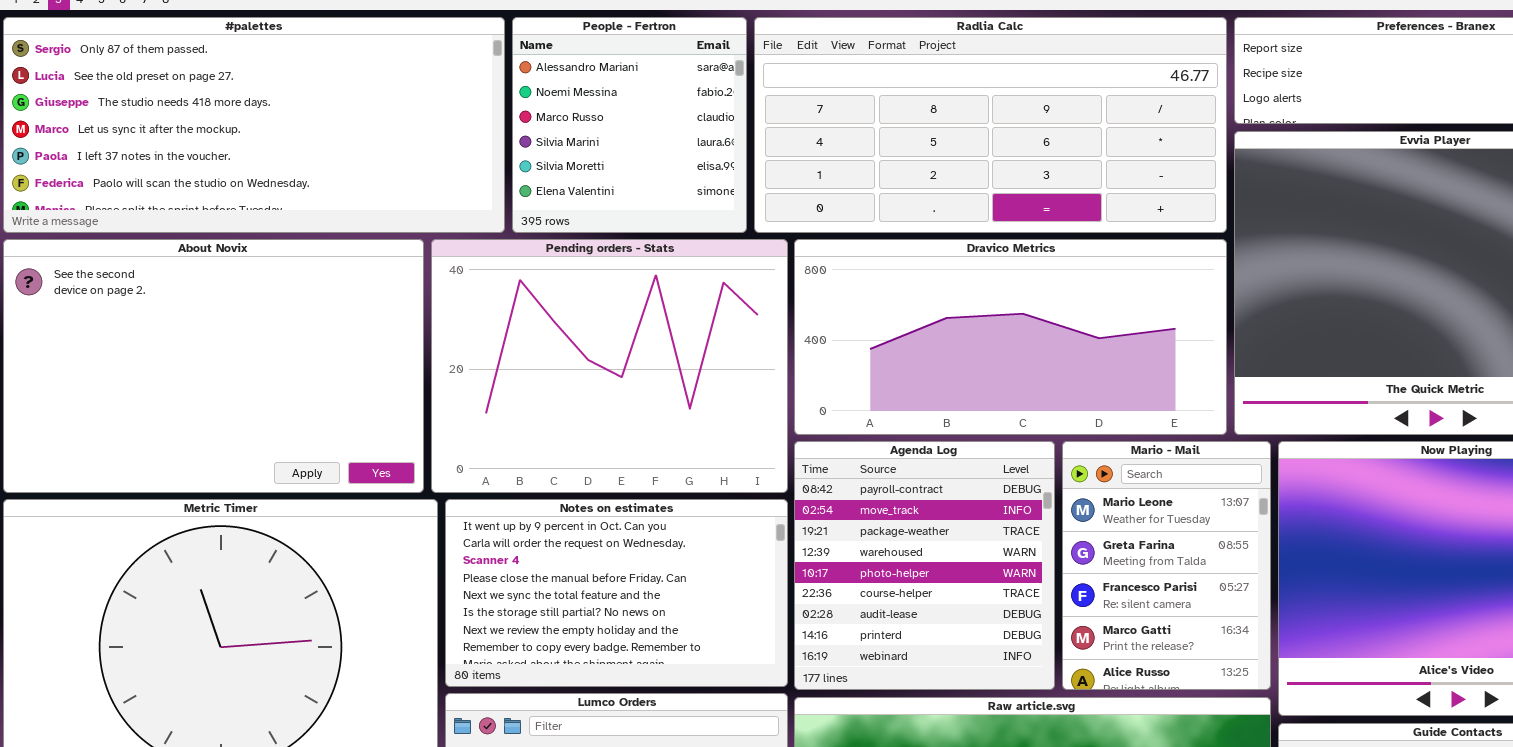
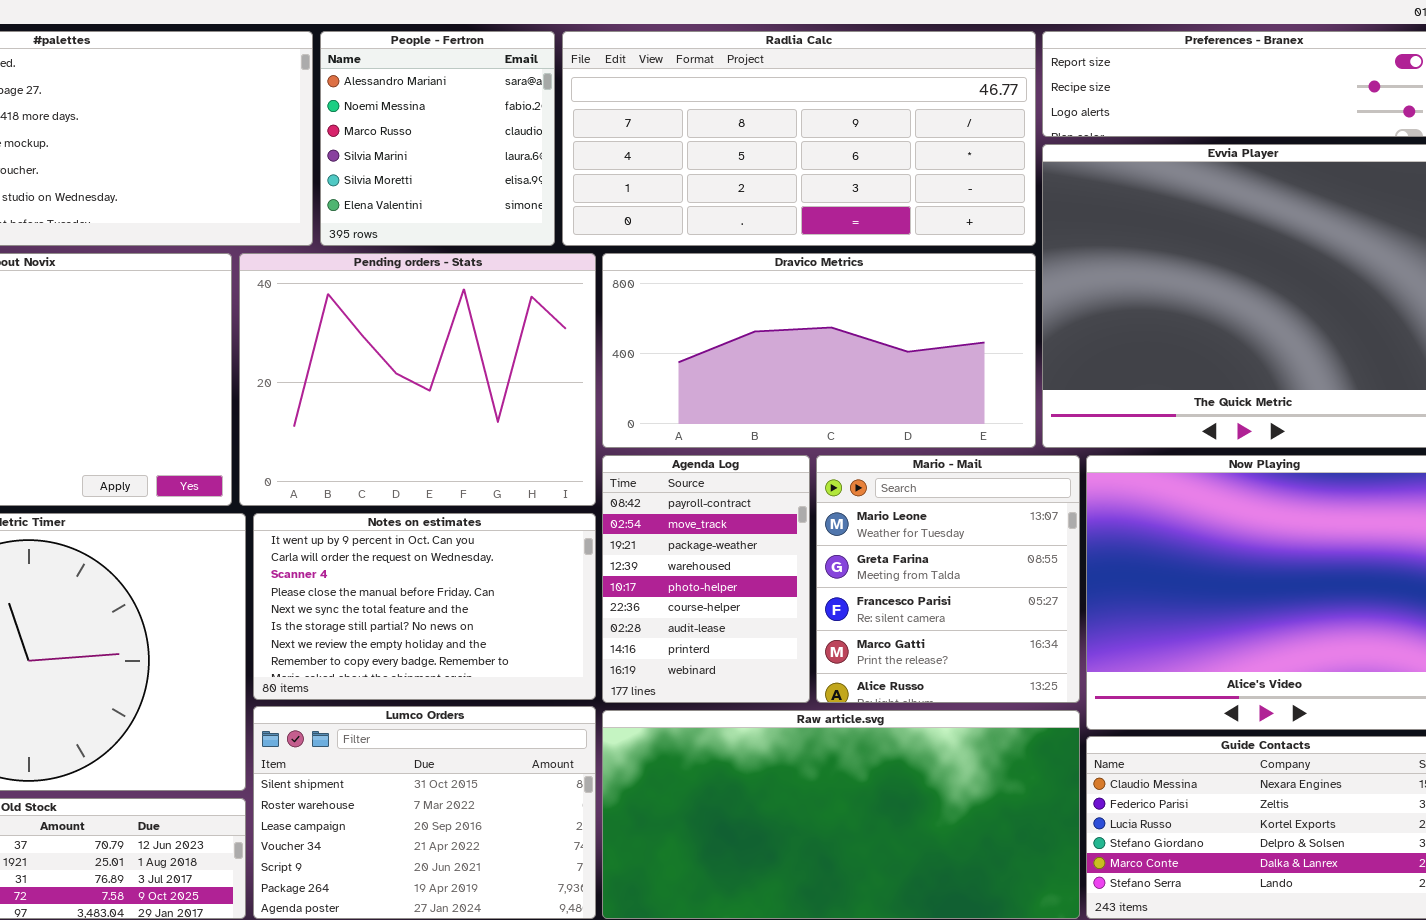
Agenda Log: [794,441,1055,690] -> [602,455,810,703], resized
Mario - Mail: [1062,441,1271,690] -> [816,455,1080,703], resized

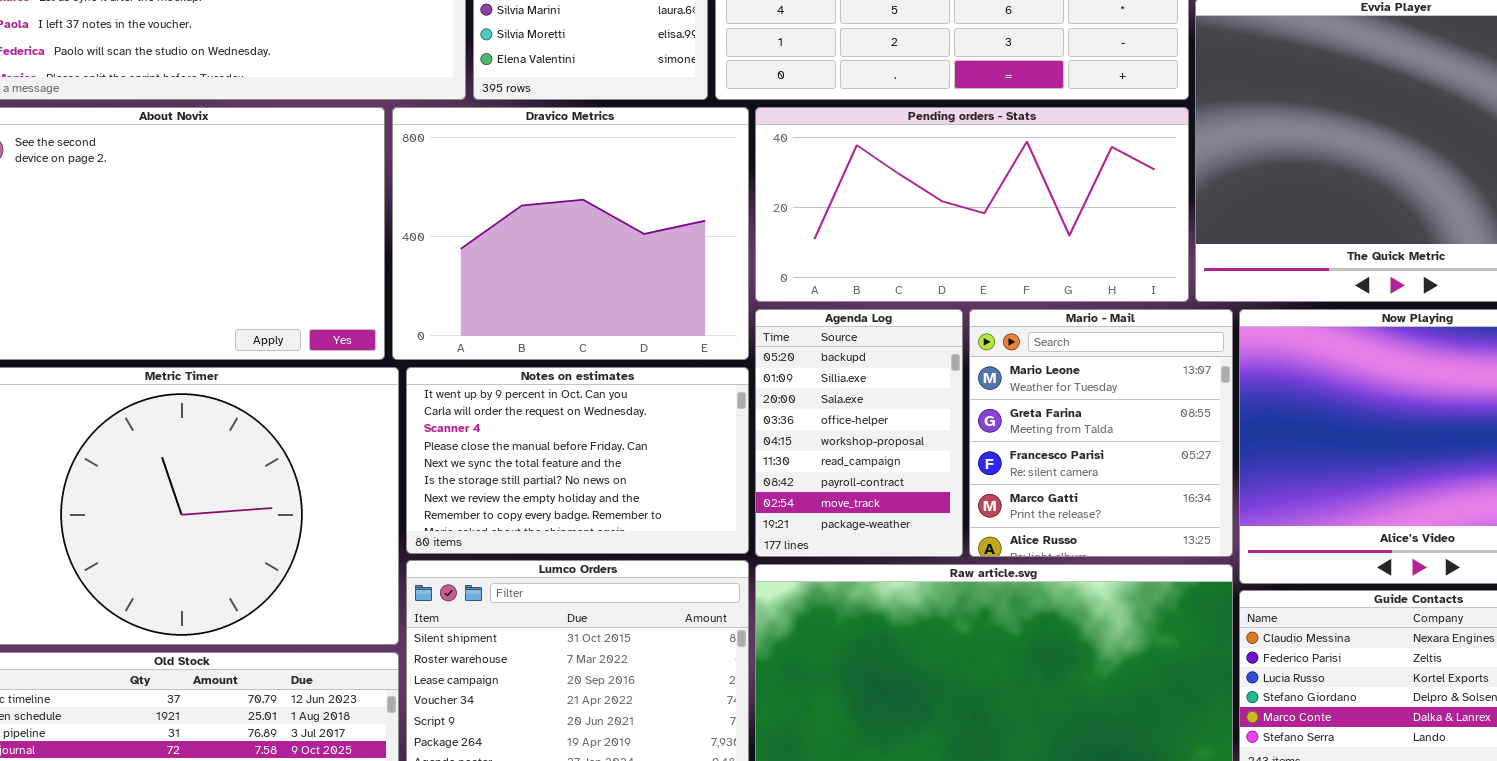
Pending orders - Stats: [239,253,596,506] -> [755,107,1189,302], moved, resized
Dravico Metrics: [602,253,1036,448] -> [392,107,749,360], moved, resized
Agenda Log: [602,455,810,703] -> [755,309,963,557], scrolled up 6 rows

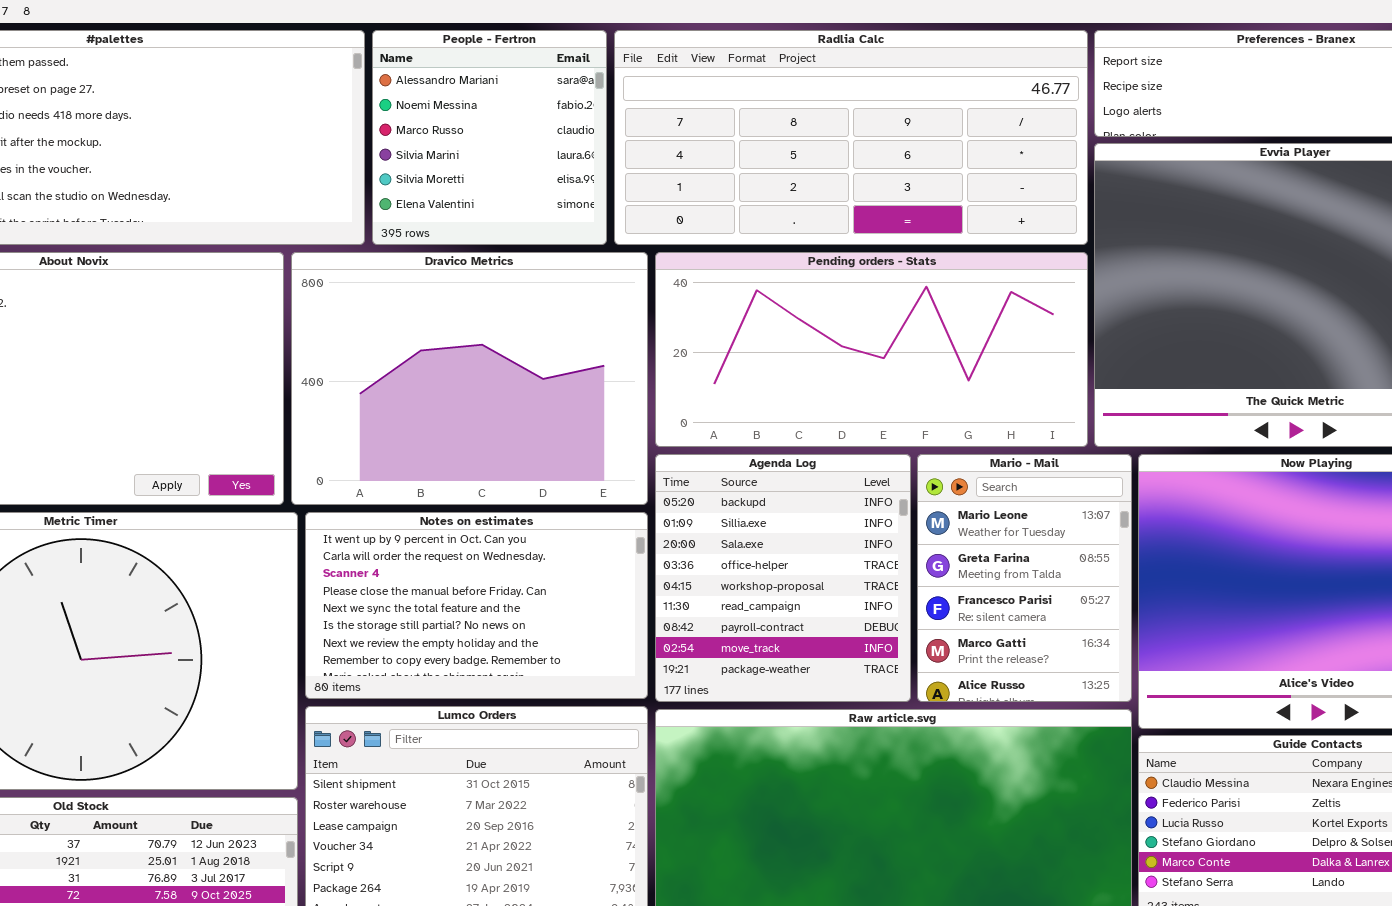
Agenda Log: [755,309,963,557] -> [655,454,911,702], resized
Mario - Mail: [969,309,1233,557] -> [917,454,1132,702], resized

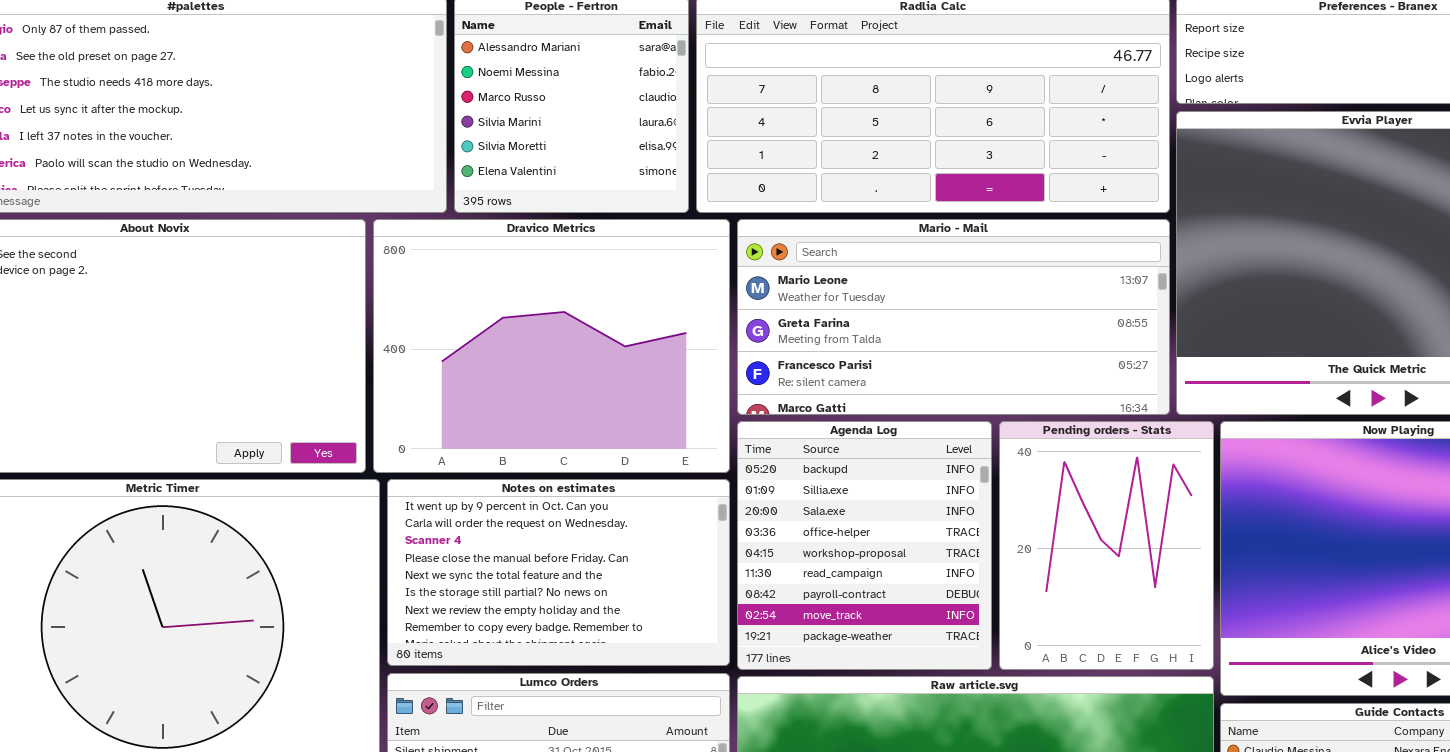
Pending orders - Stats: [655,252,1088,447] -> [999,421,1214,670], moved, resized
Mario - Mail: [917,454,1132,702] -> [737,219,1170,415], moved, resized

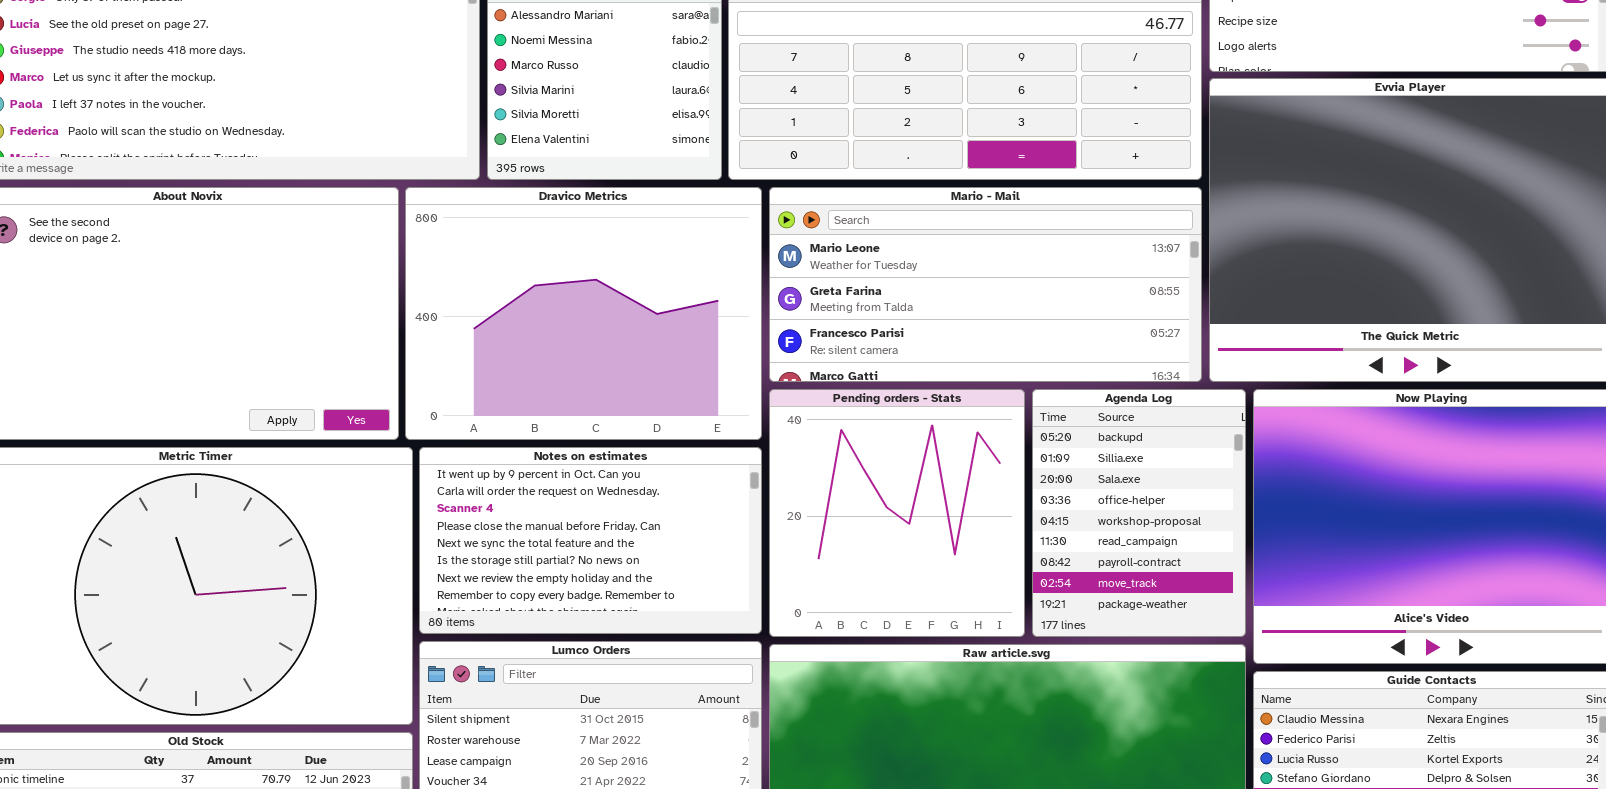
Agenda Log: [737,421,992,670] -> [1032,389,1246,637], moved, resized
Pending orders - Stats: [999,421,1214,670] -> [769,389,1025,637], moved, resized

